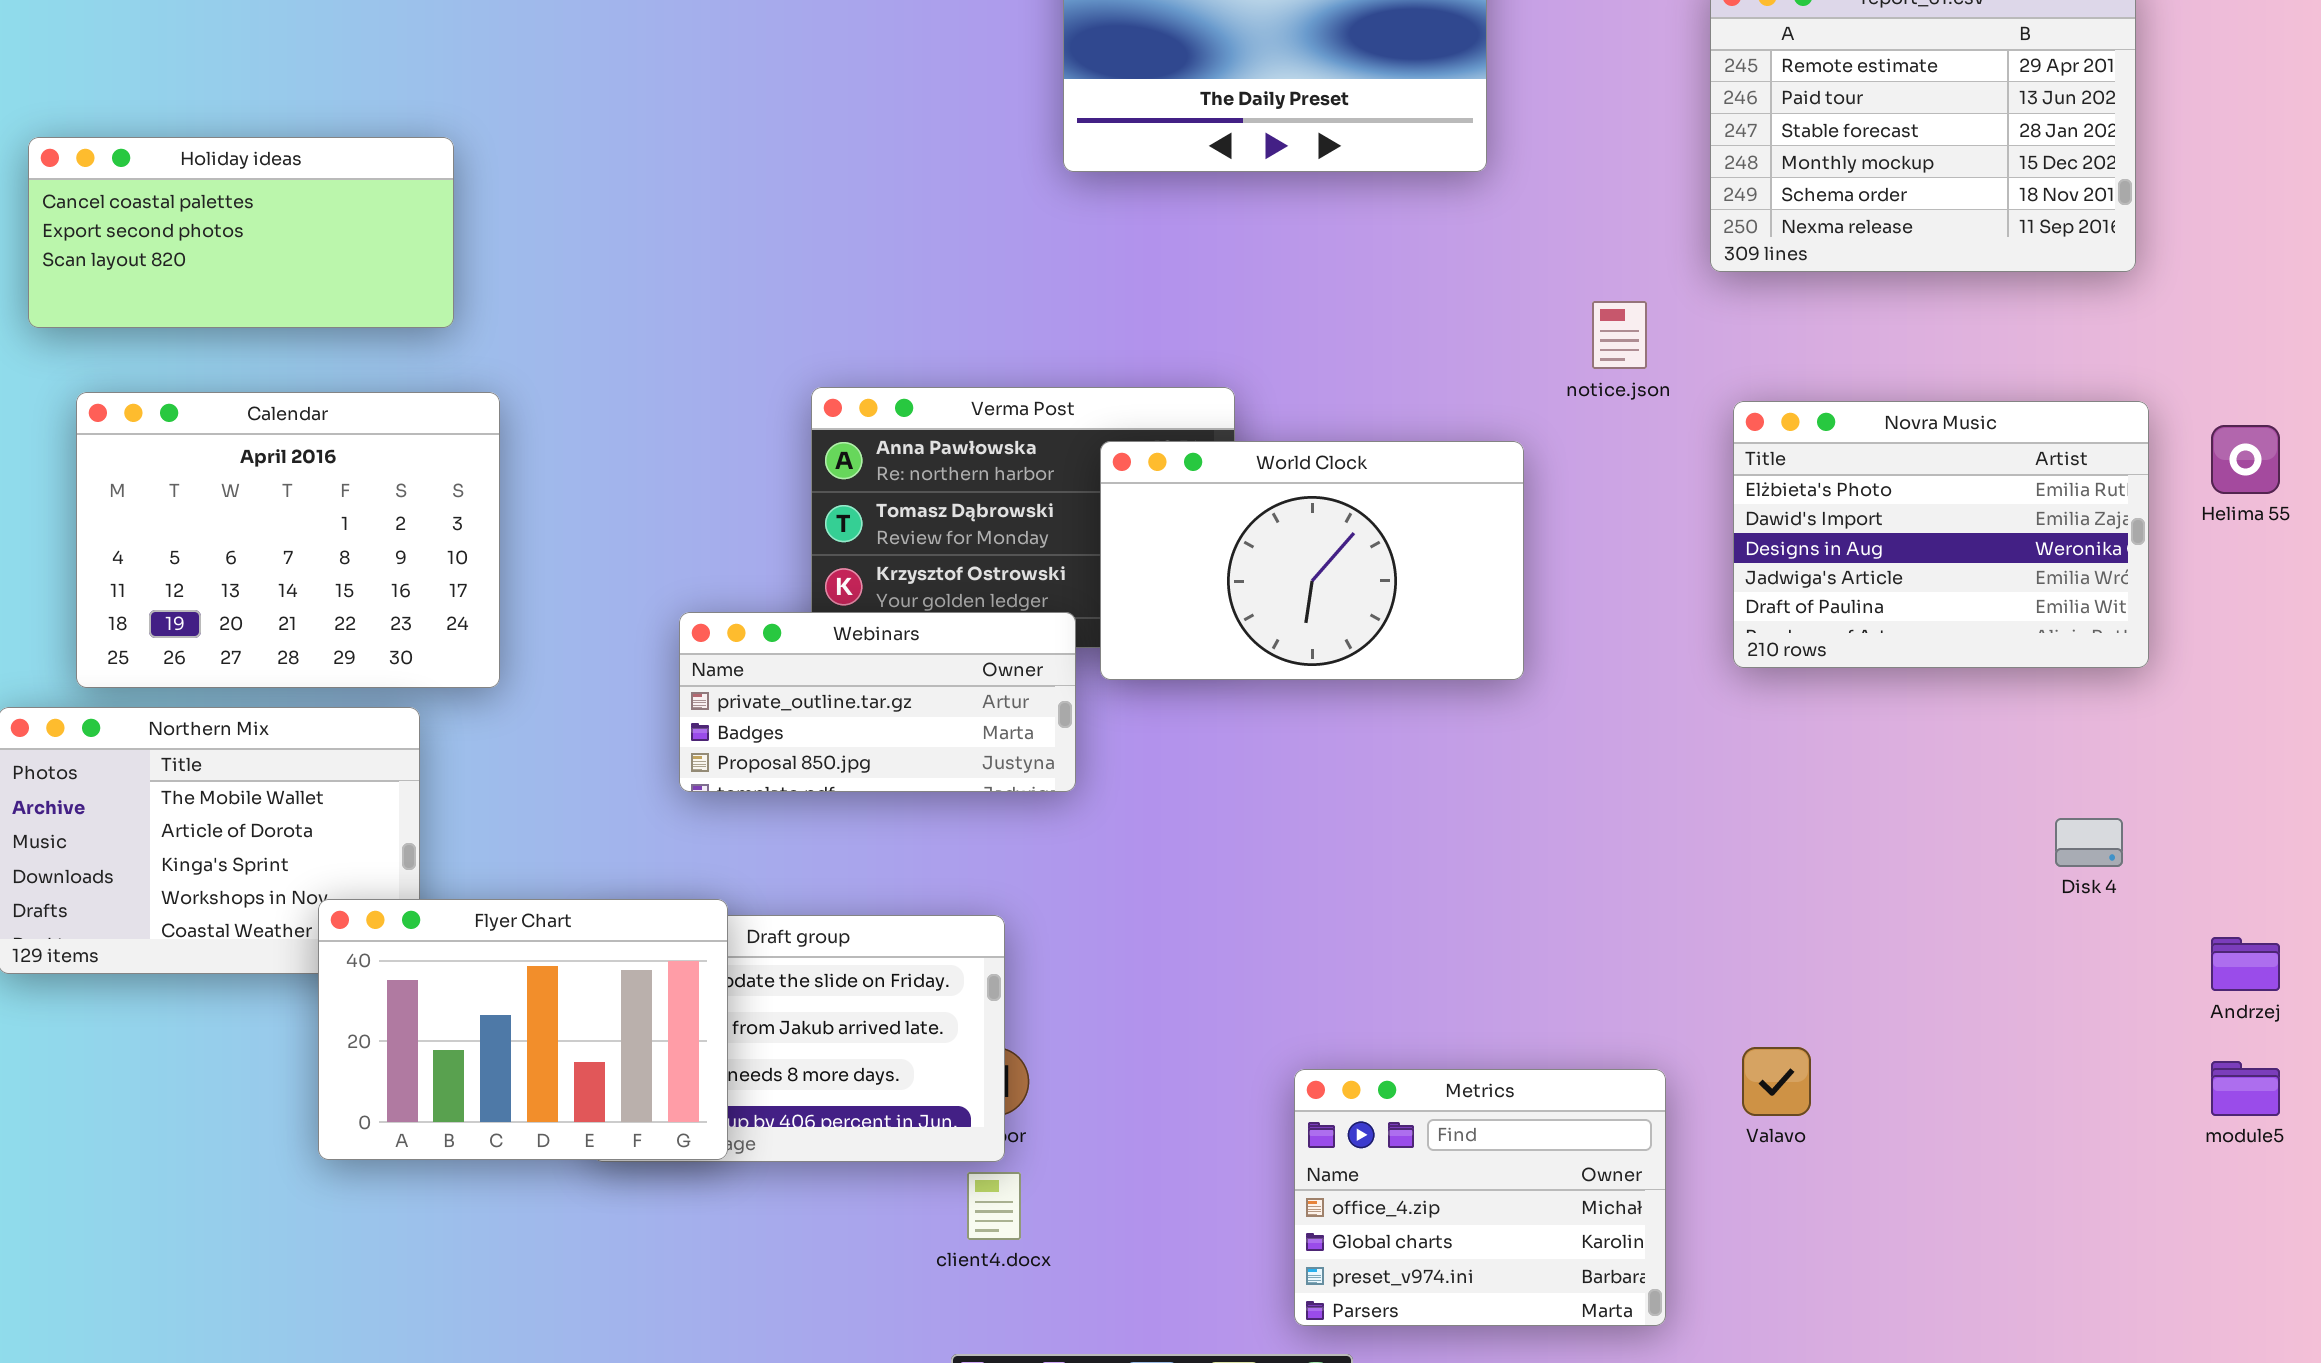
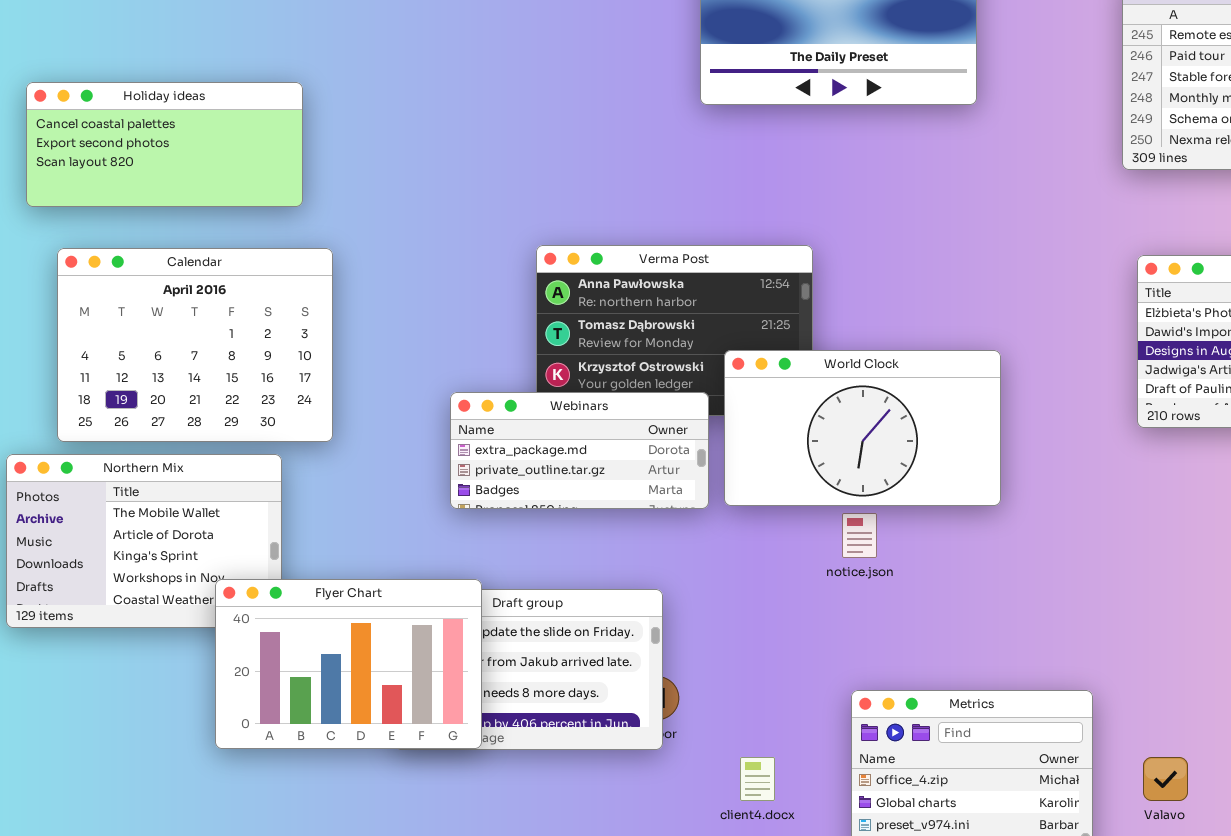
notice.json: [1592,301,1647,369] -> [842,513,877,558], moved
World Clock: [1100,441,1524,680] -> [724,350,1001,506], moved
Webinars: [679,612,1076,792] -> [450,392,709,509], scrolled up 1 row
Valavo: [1742,1047,1811,1116] -> [1143,757,1188,801], moved
client4.docx: [967,1172,1021,1240] -> [740,757,775,801], moved

